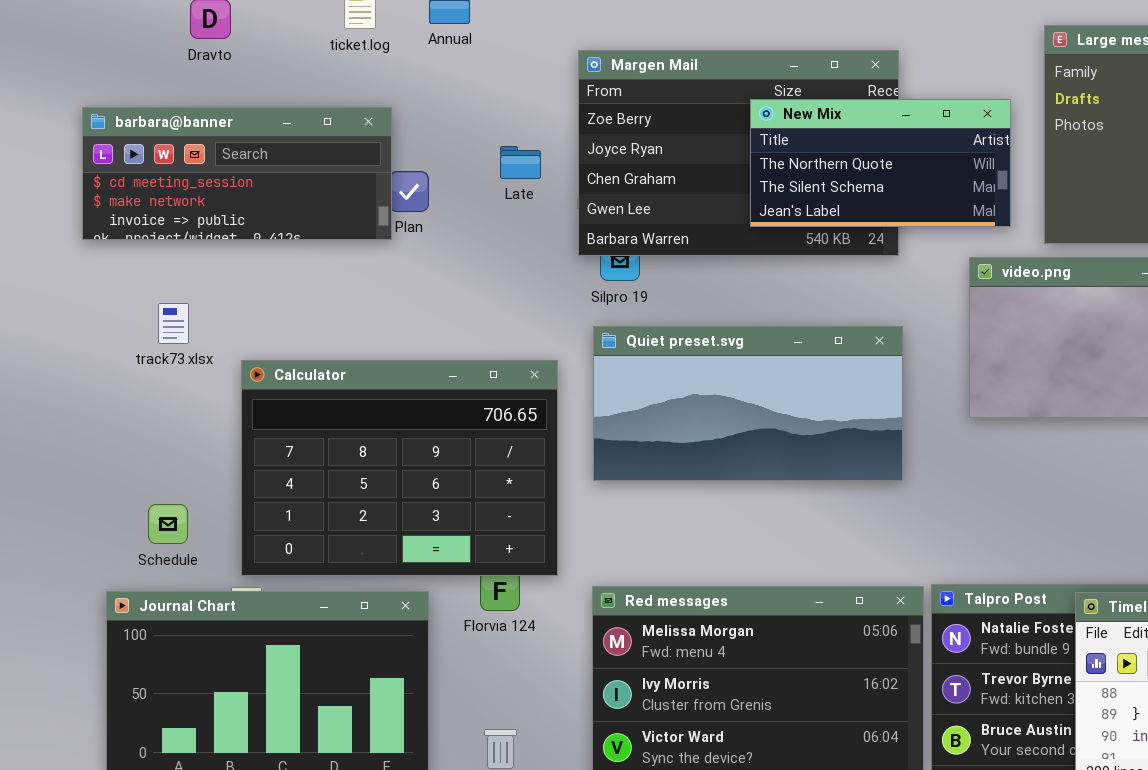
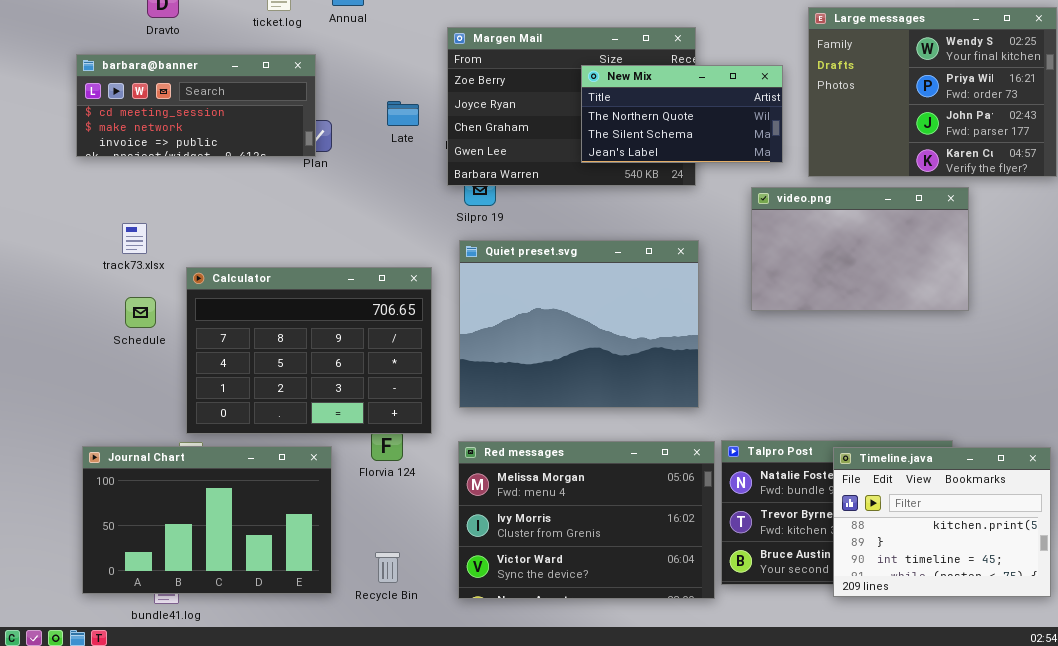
barbara@banner: [82,107,392,240] -> [76,54,316,157], moved
Quiet preset.svg: [593,326,903,481] -> [459,240,699,408], resized
Schedule: [148,504,188,544] -> [125,297,156,328], moved

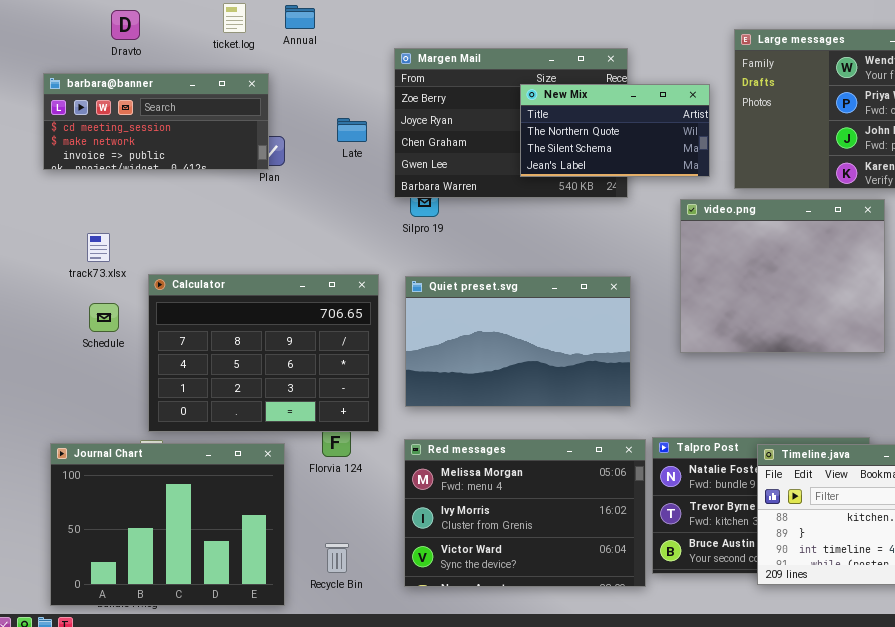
video.png: [751,187,969,311] -> [680,199,885,353], resized
Quiet preset.svg: [459,240,699,408] -> [405,276,631,407], resized
Journal Chart: [82,446,332,594] -> [50,443,285,606], resized

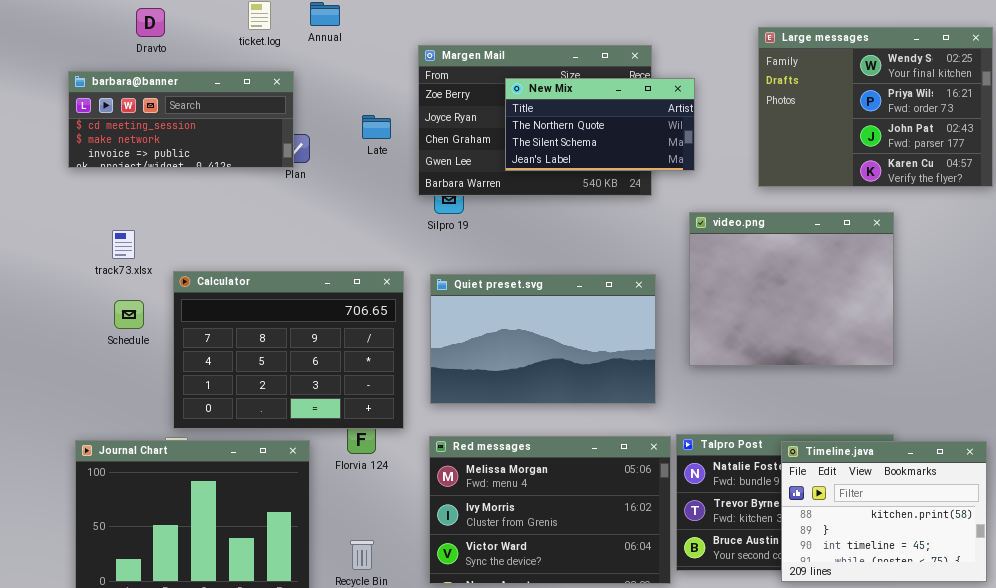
New Mix: [520,84,710,177] -> [505,78,695,171], moved
video.png: [680,199,885,353] -> [689,212,894,366], moved

